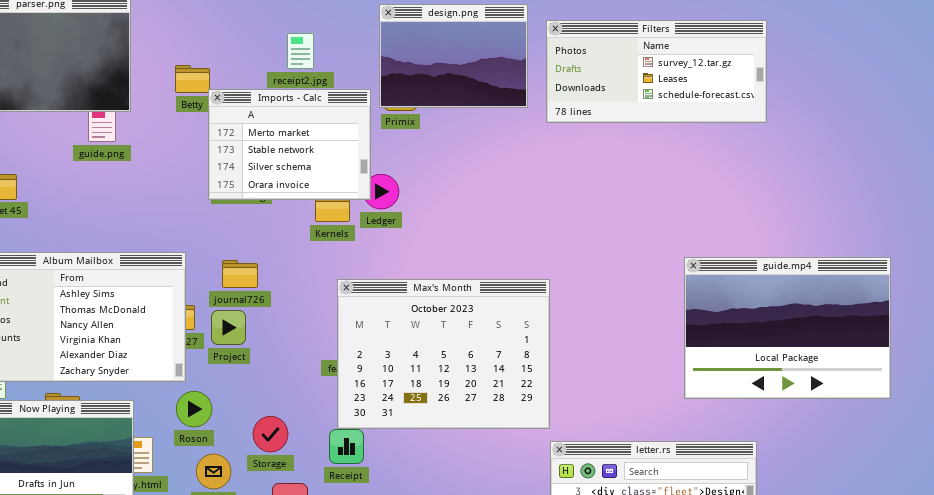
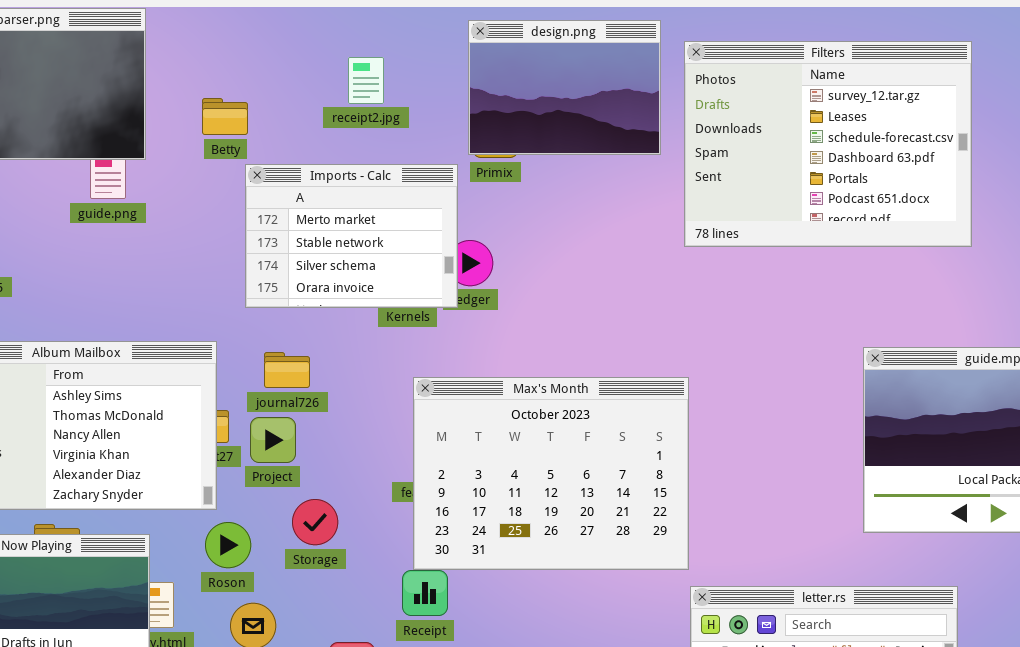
Filters: [546,20,767,123] -> [684,41,972,247], resized
Imports - Calc: [208,89,371,200] -> [245,164,458,308], moved
Storage: [253,416,288,452] -> [292,499,338,545], moved

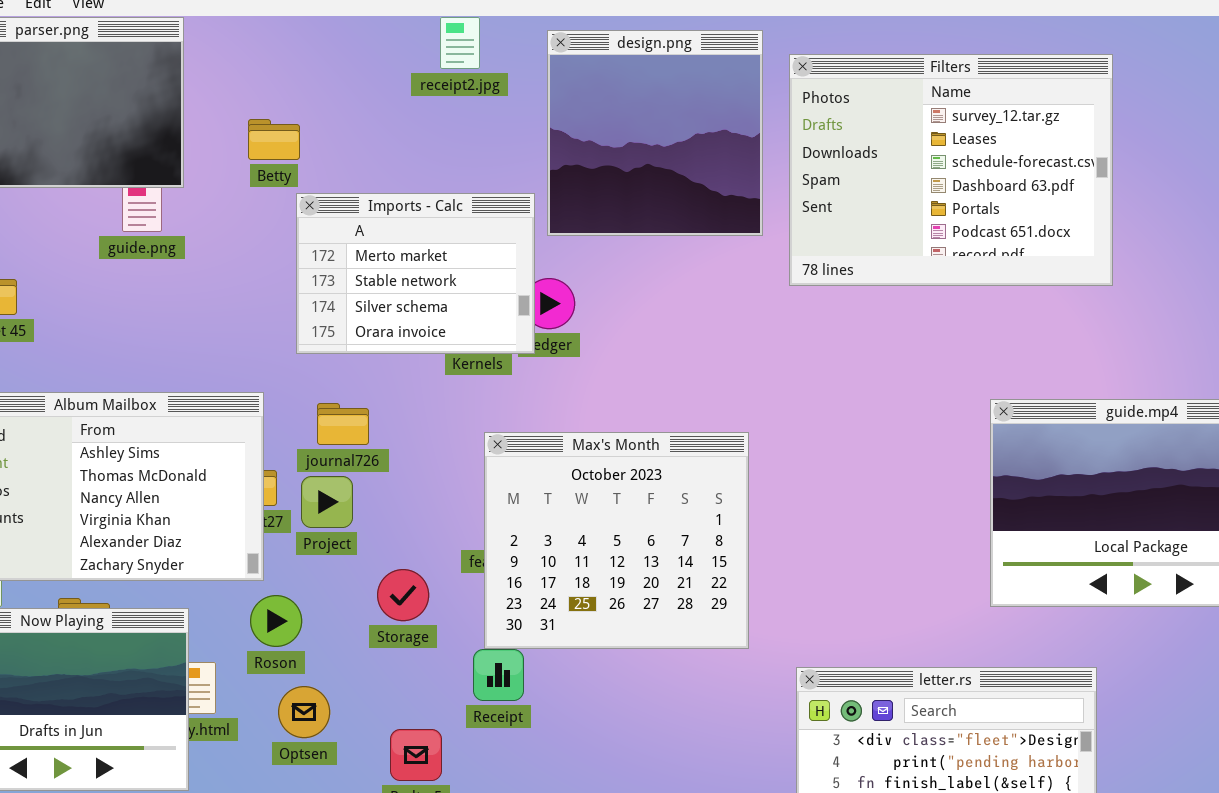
design.png: [468,20,661,155] -> [547,30,763,236], resized
receipt2.jpg: [348,57,384,104] -> [440,17,480,69], moved
Max's Month: [413,377,689,570] -> [484,432,749,649], resized
Storage: [292,499,338,545] -> [377,569,429,621], moved

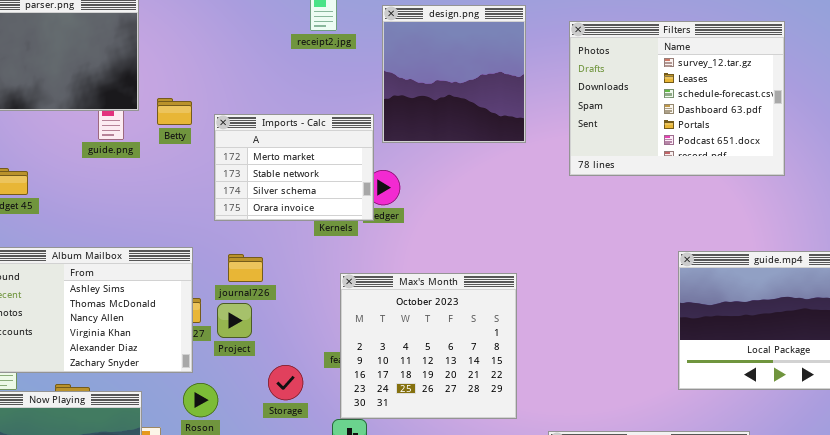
Filters: [789,54,1113,286] -> [569,21,785,176], moved
Betty: [248,119,300,160] -> [157,98,192,125], moved

